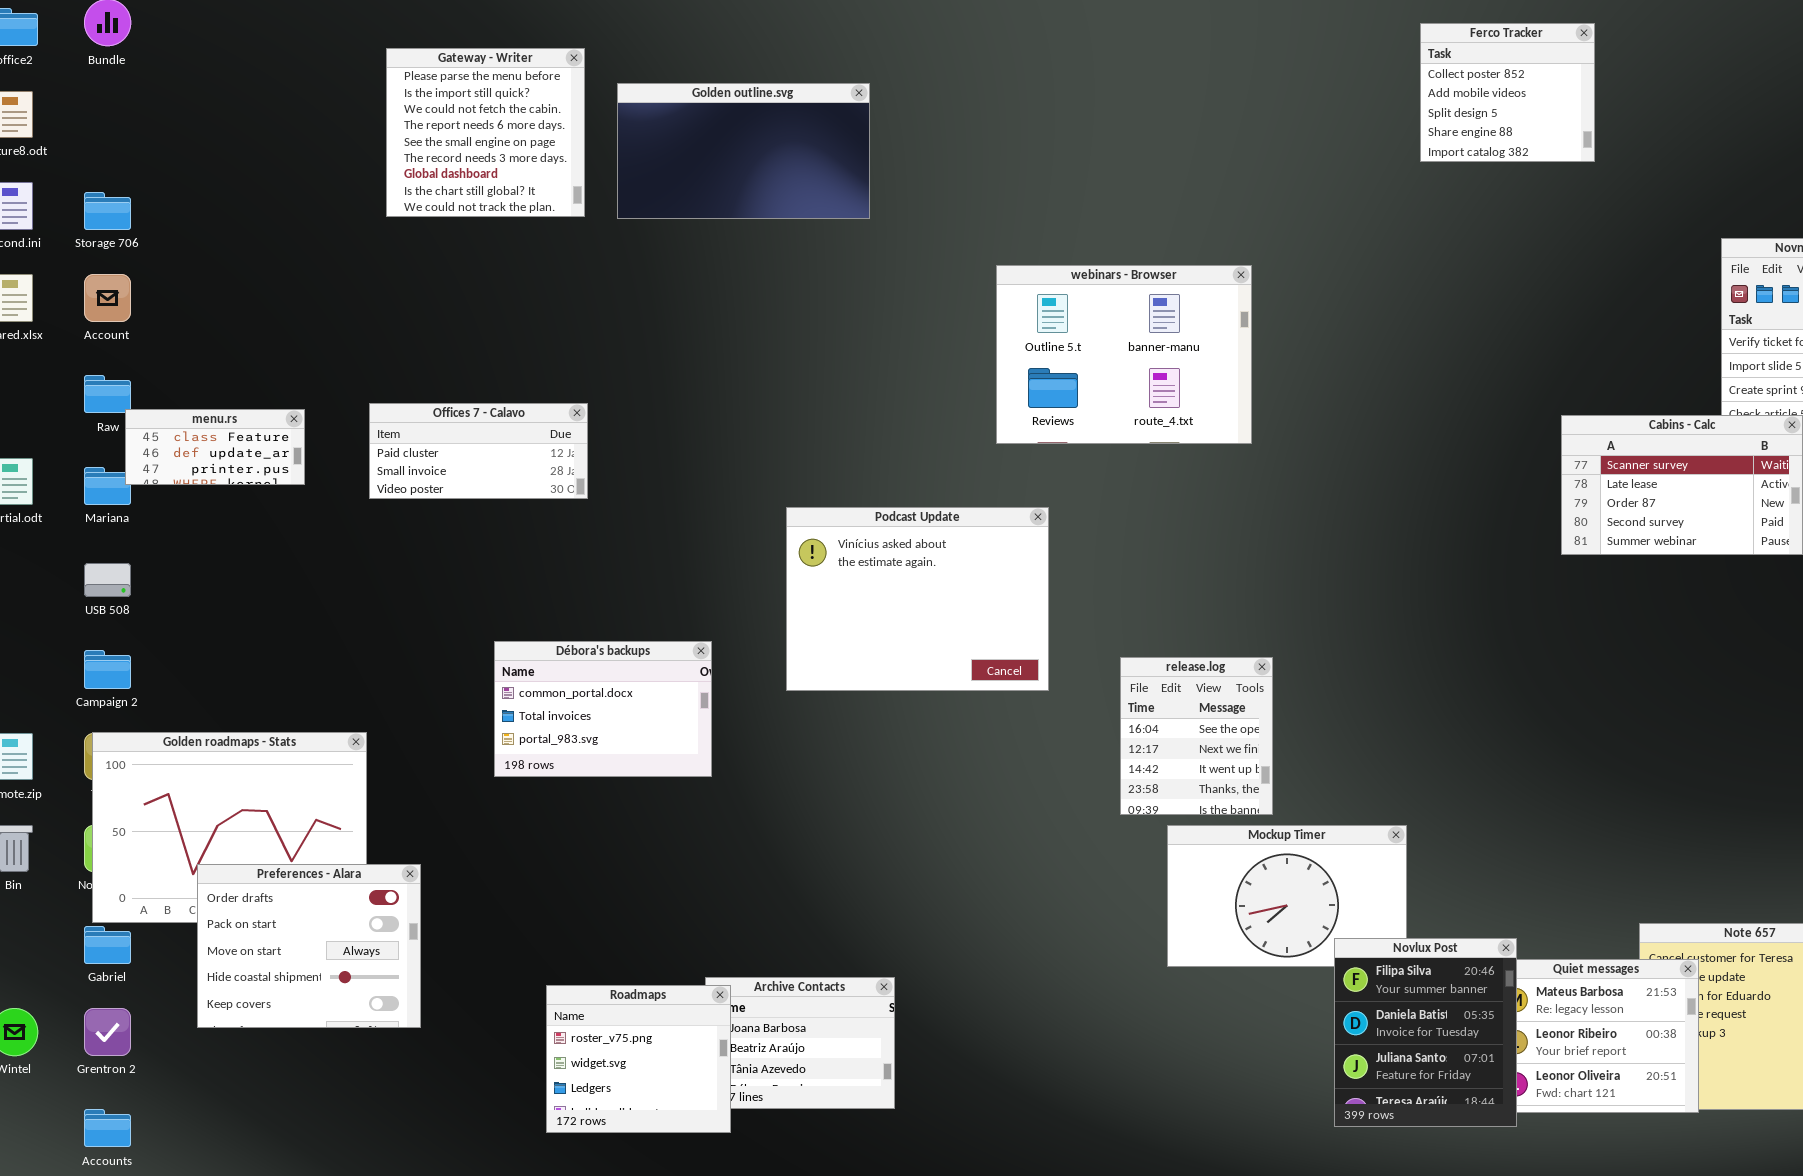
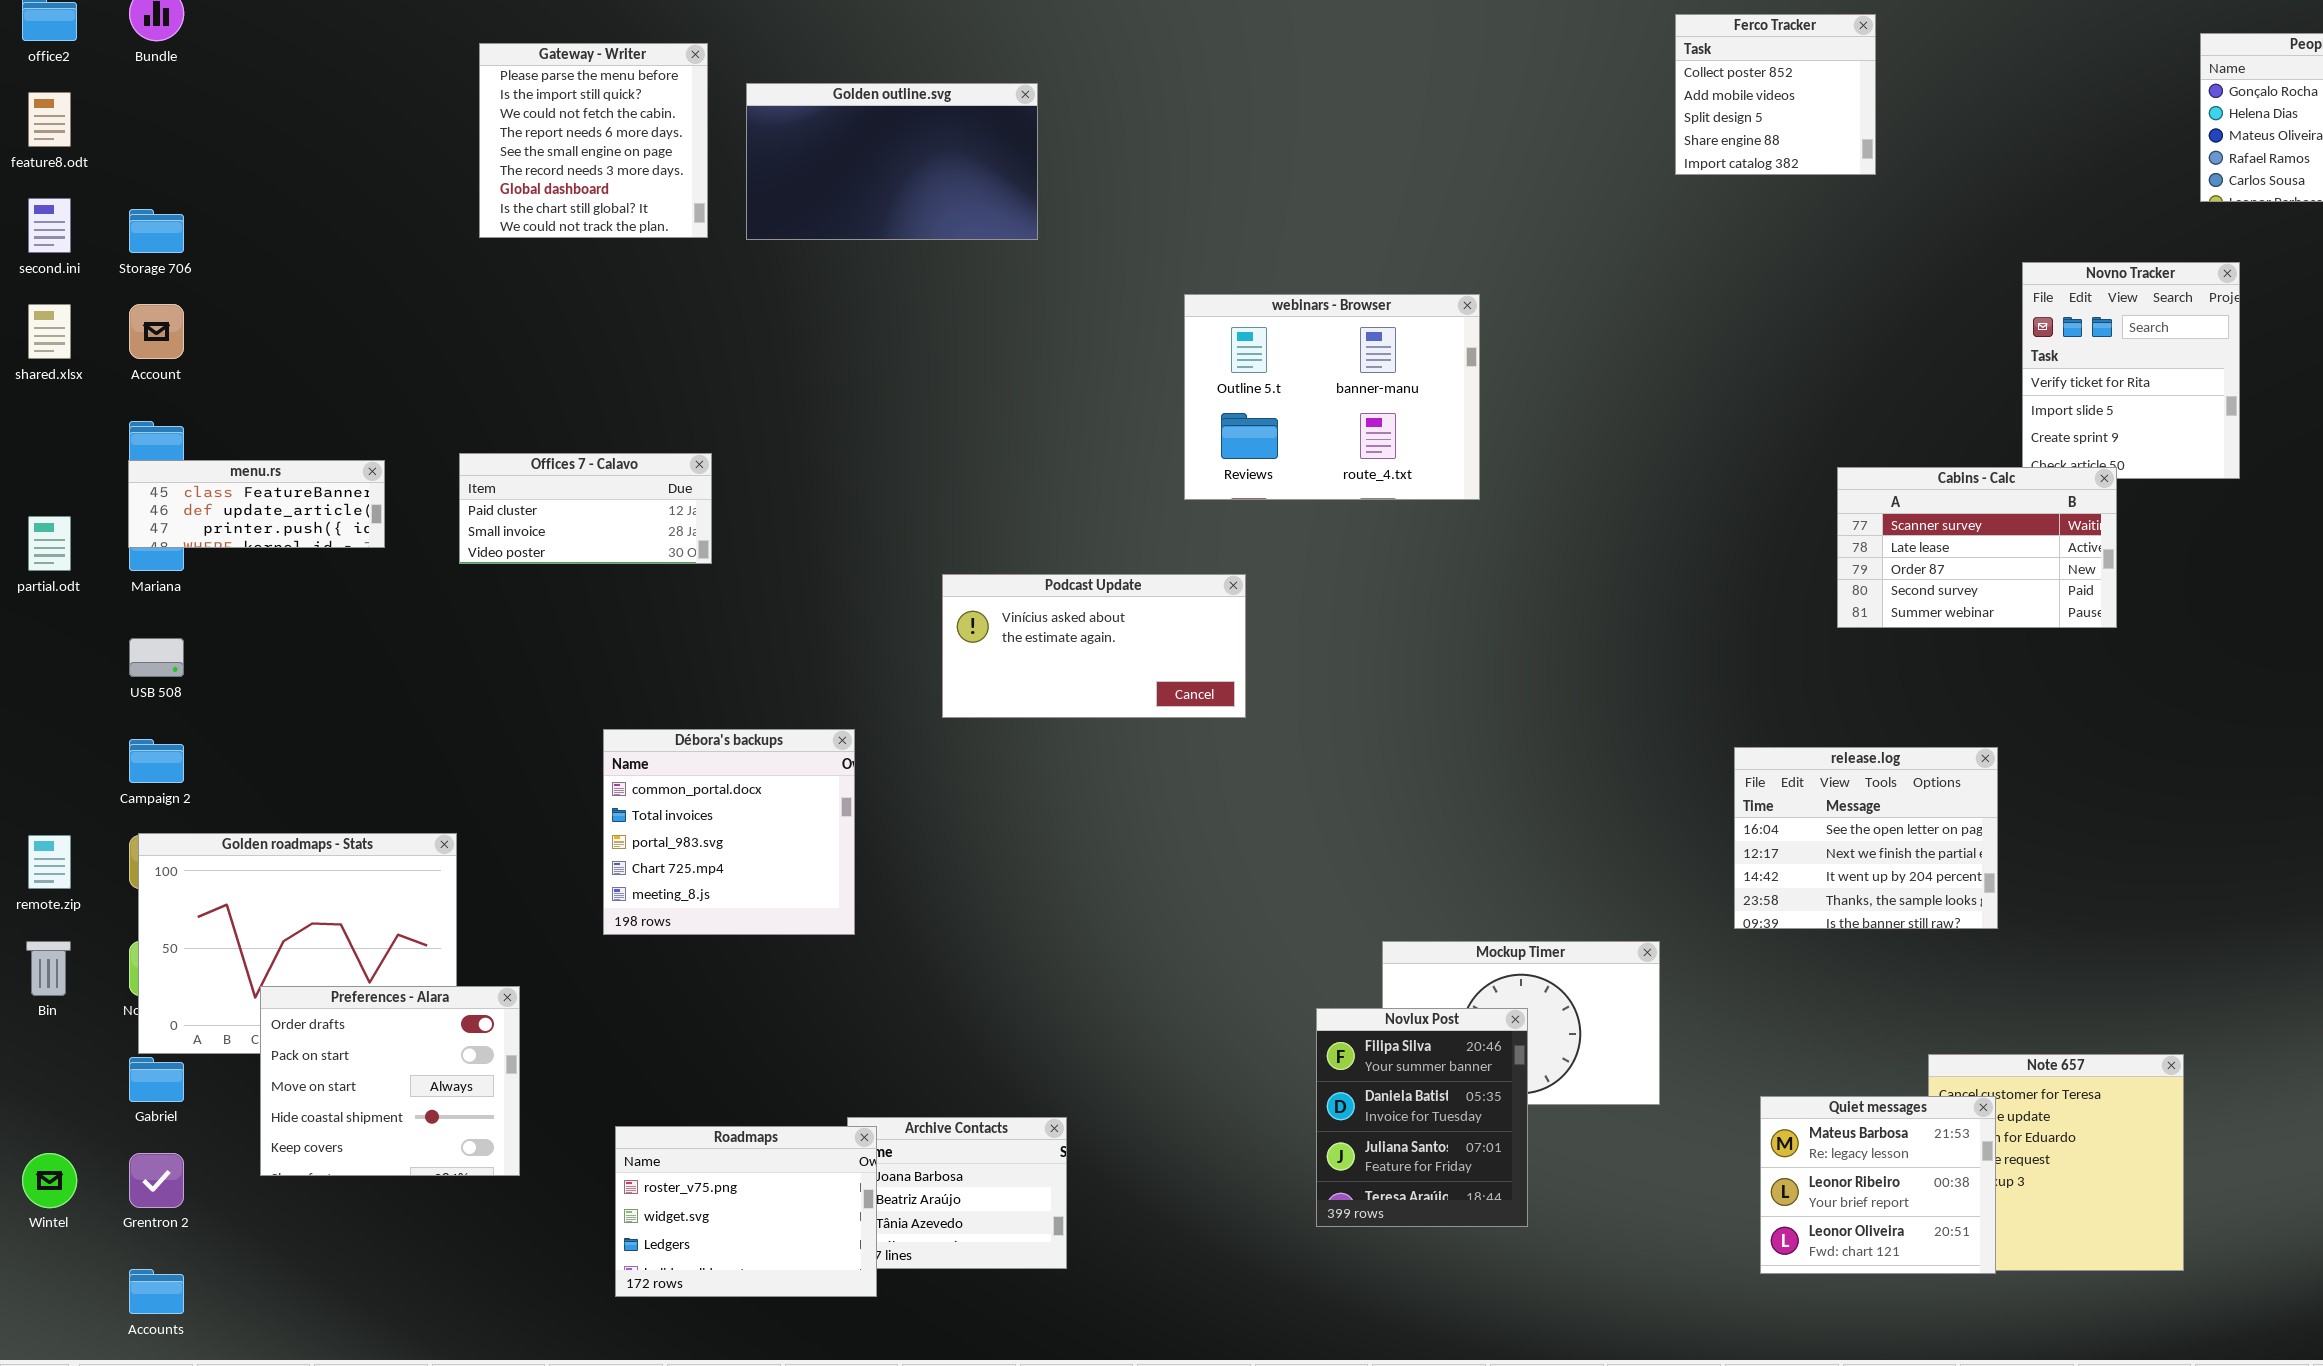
menu.rs: [125,409,305,485] -> [128,460,385,548], resized
Podcast Update: [786,507,1049,691] -> [942,574,1246,718], resized
Débora's backups: [494,641,712,777] -> [603,729,855,935], resized
release.log: [1120,657,1273,815] -> [1734,747,1998,929], moved, resized
Novlux Post: [1334,938,1517,1127] -> [1316,1008,1528,1227], moved
Roadmaps: [546,985,731,1133] -> [615,1126,877,1297], resized

